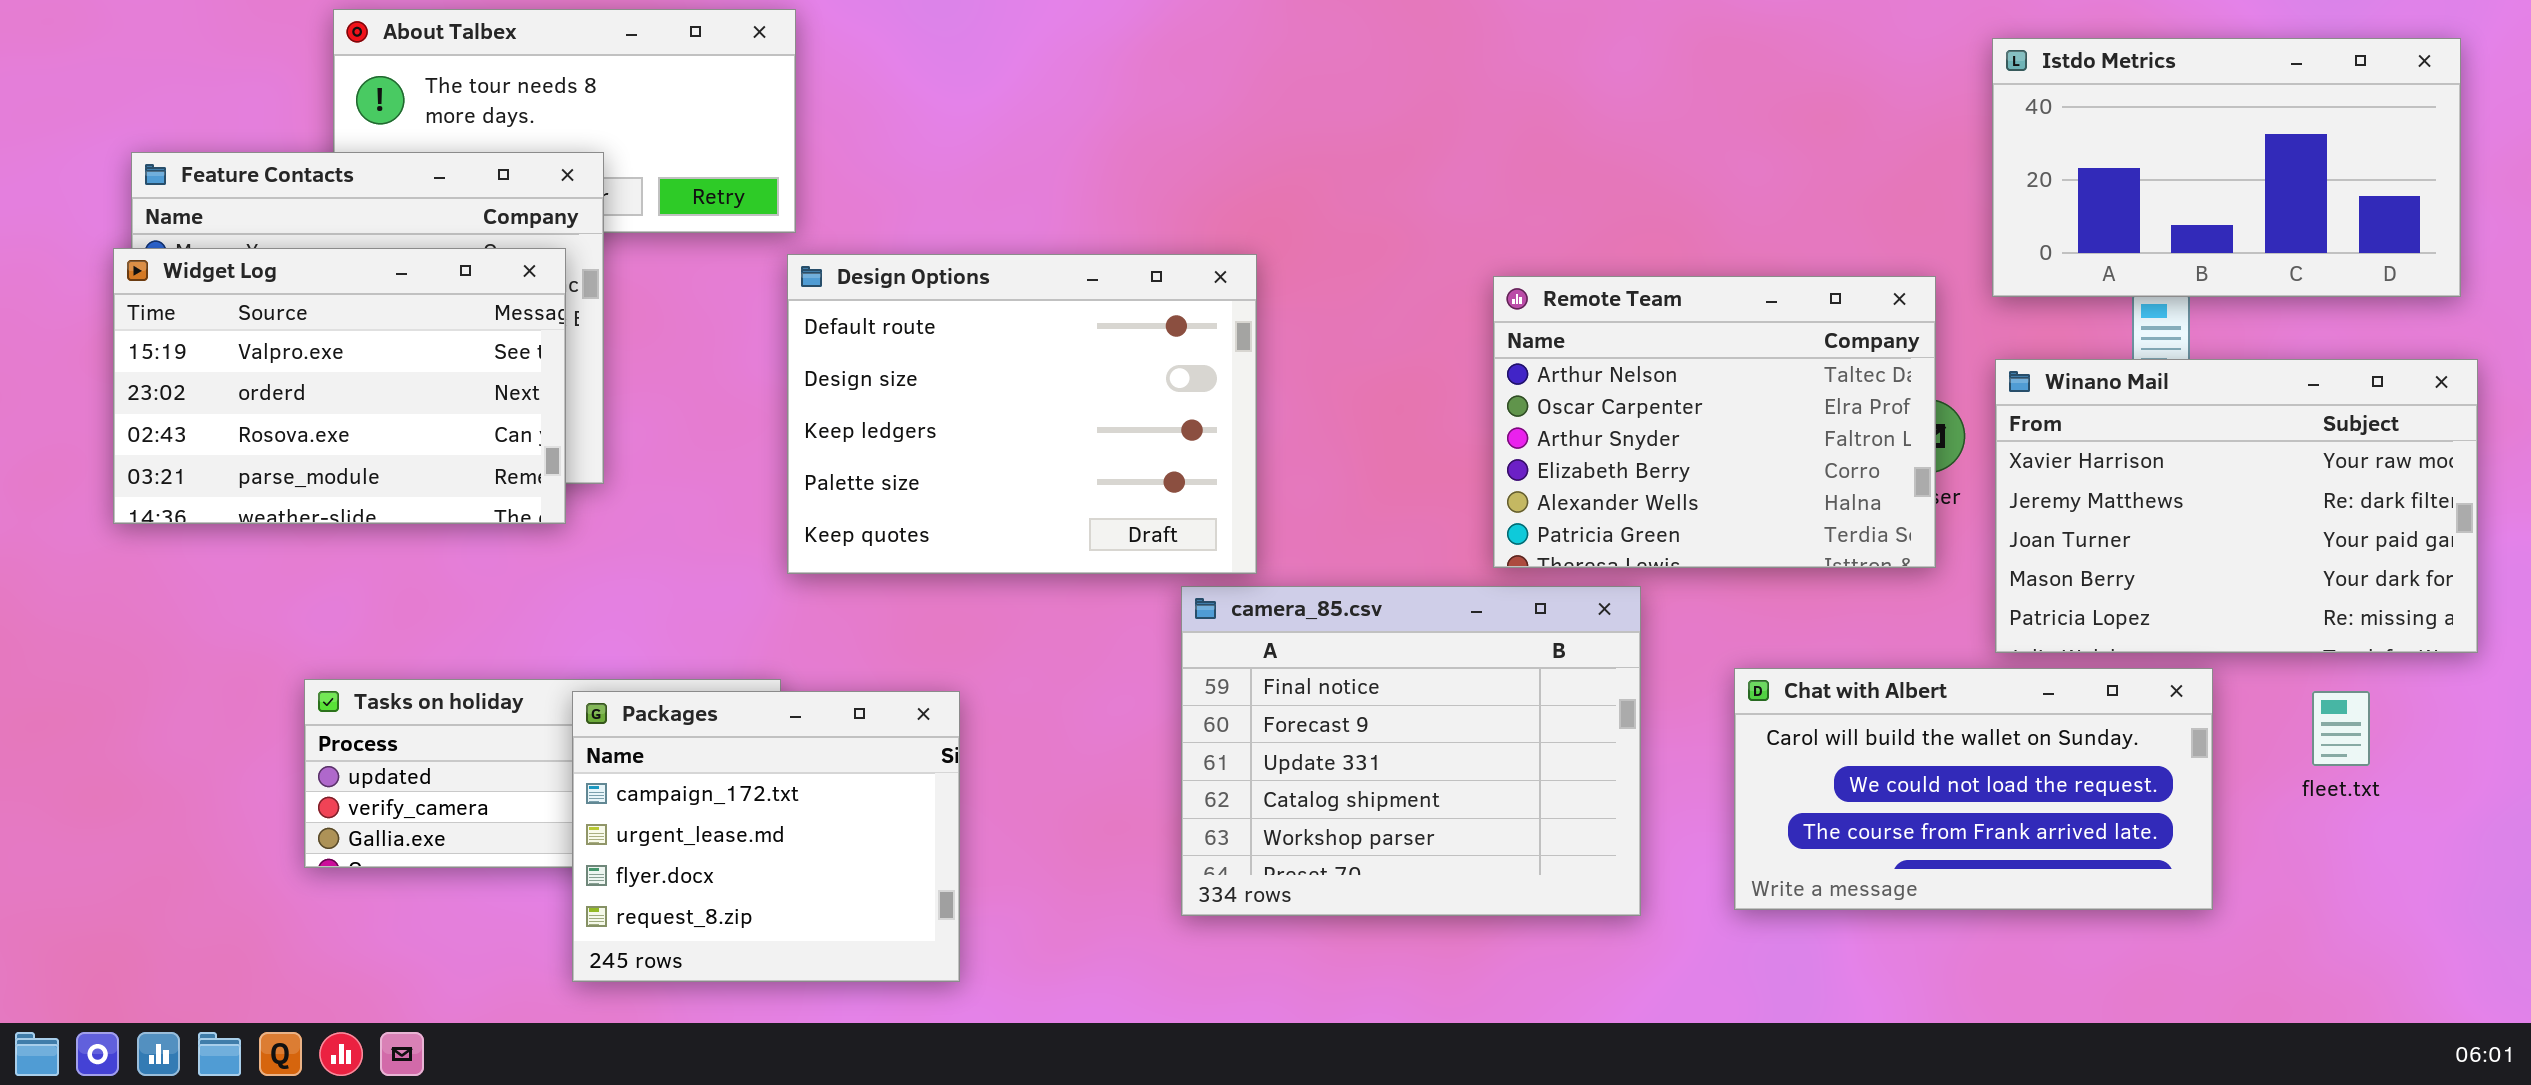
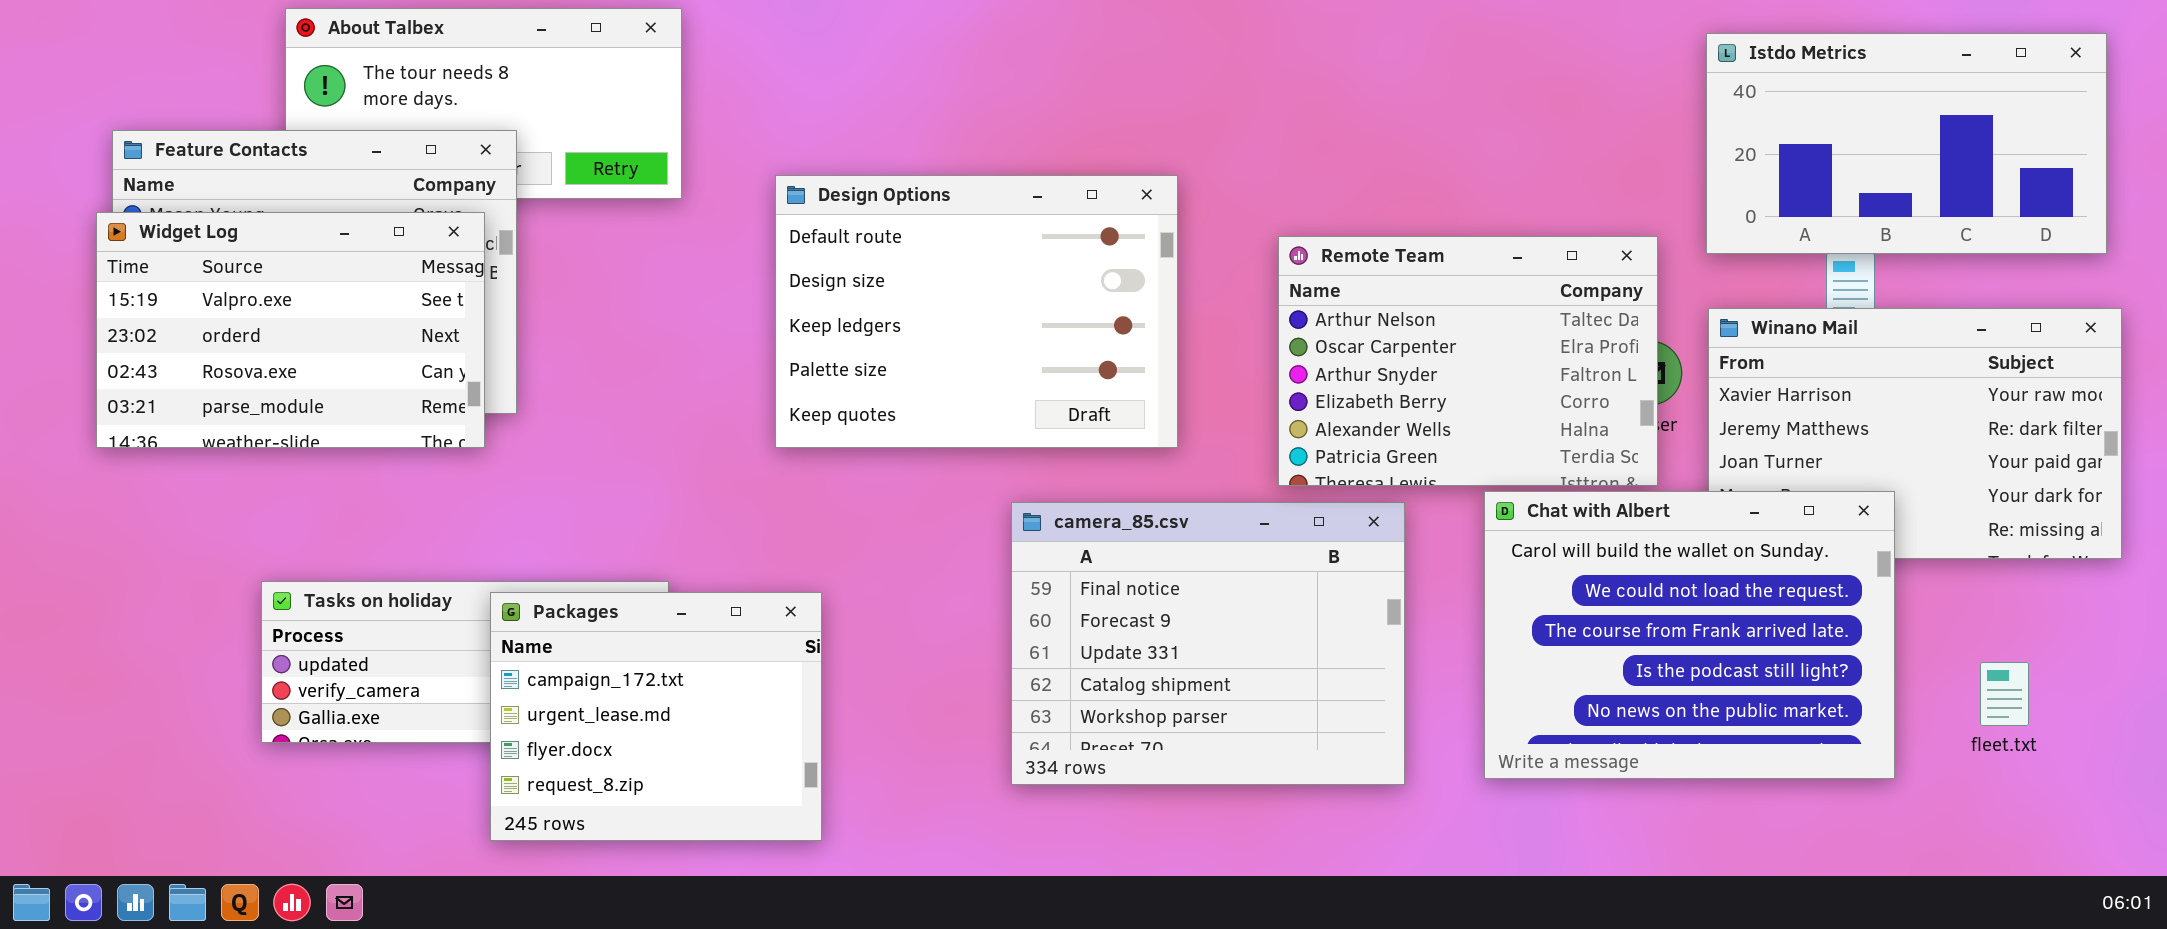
Design Options: [787,254,1257,574] -> [775,175,1178,448], moved
Chat with Albert: [1734,668,2213,910] -> [1484,491,1895,779], resized
fleet.txt: [2312,691,2370,766] -> [1980,662,2029,726], moved

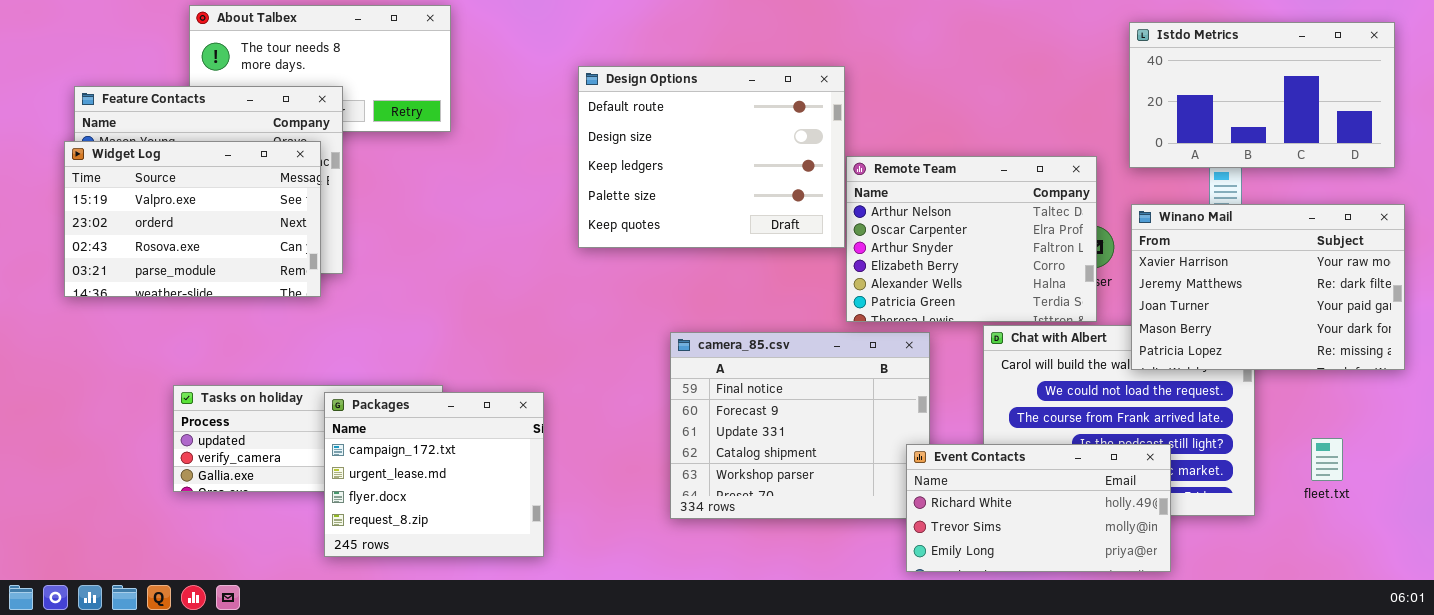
Design Options: [775,175,1178,448] -> [578,66,845,248], moved
Winano Mail: [1708,308,2122,559] -> [1131,204,1405,370], raised
Event Contacts: none -> [906,444,1171,572], opened

